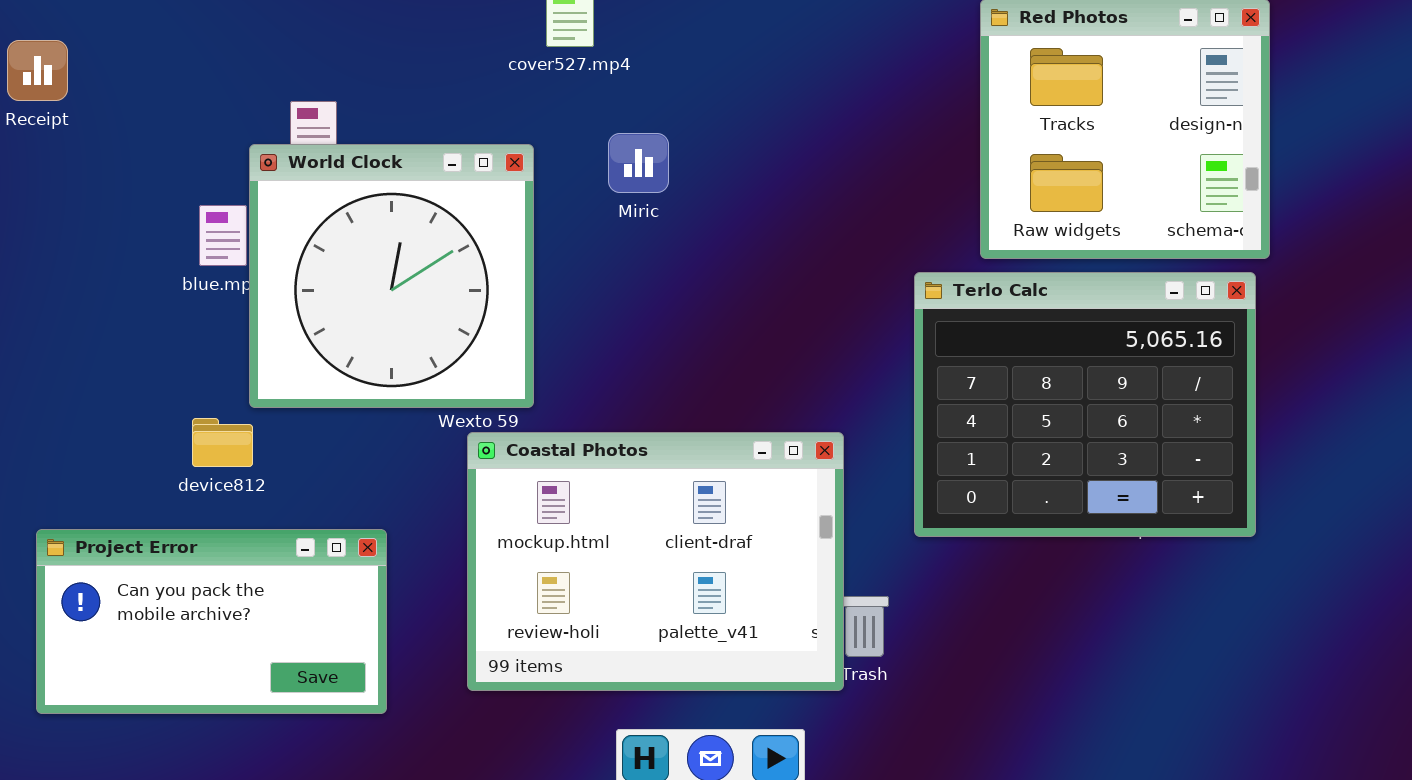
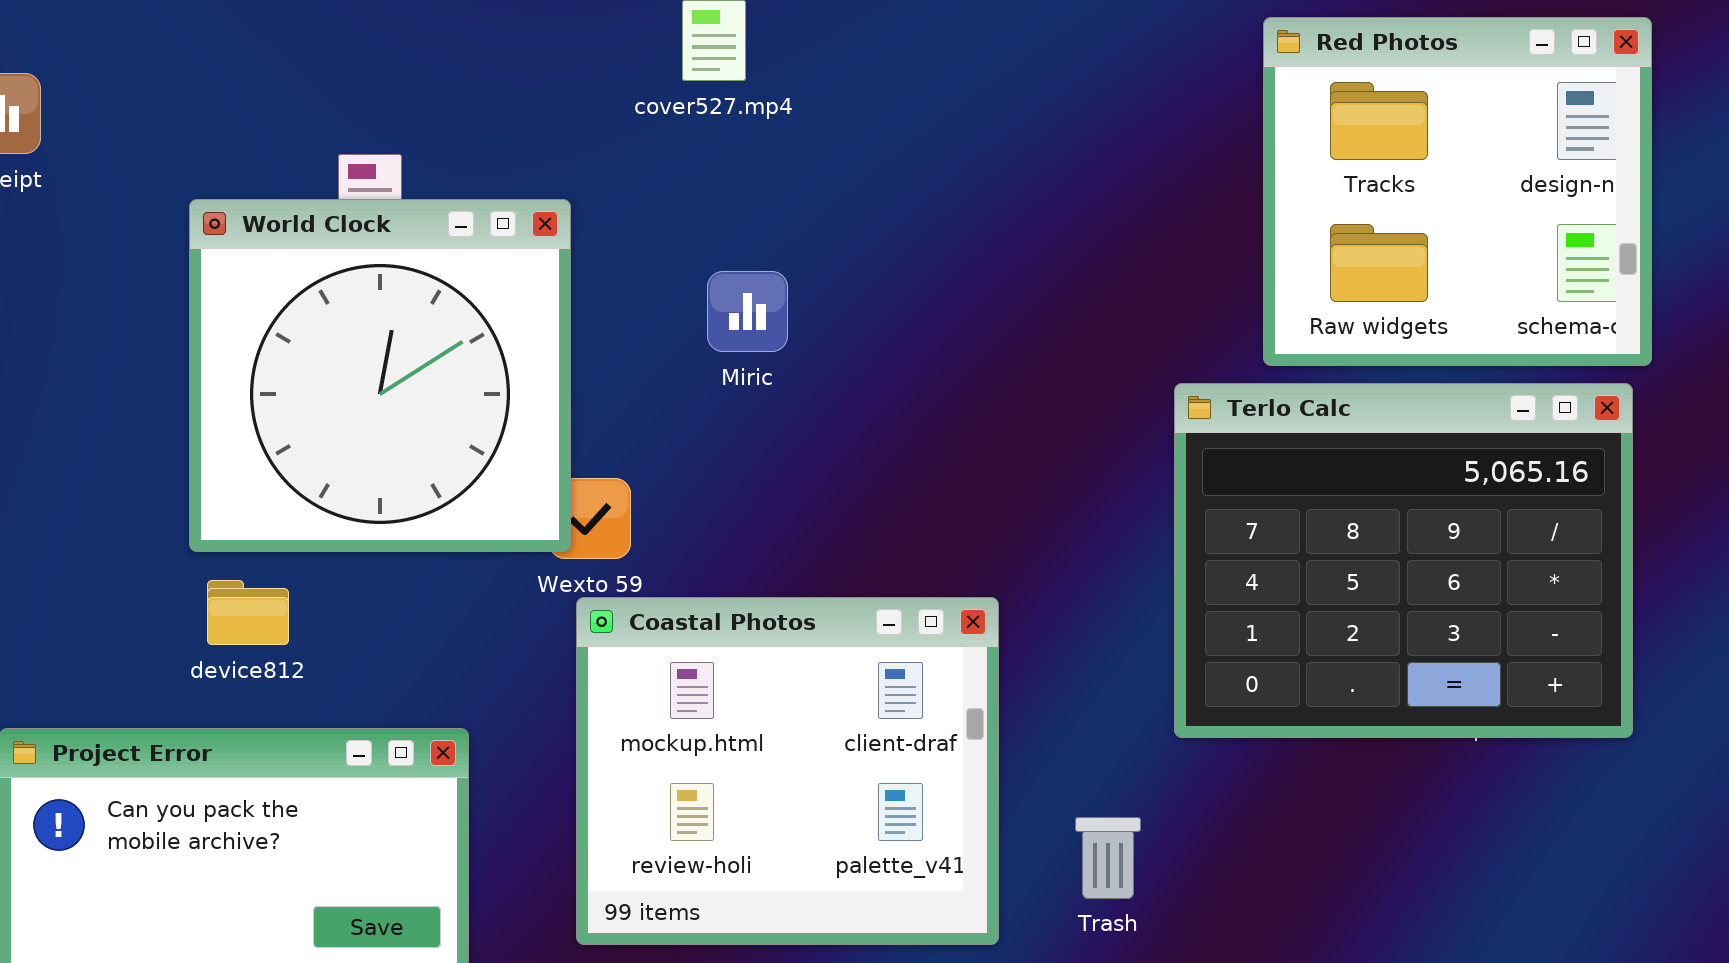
Miric: [608,133,669,193] -> [707,271,788,352], moved
World Clock: [249,144,534,408] -> [189,199,571,552], moved
Coastal Photos: [467,432,844,691] -> [576,597,999,945], resized

